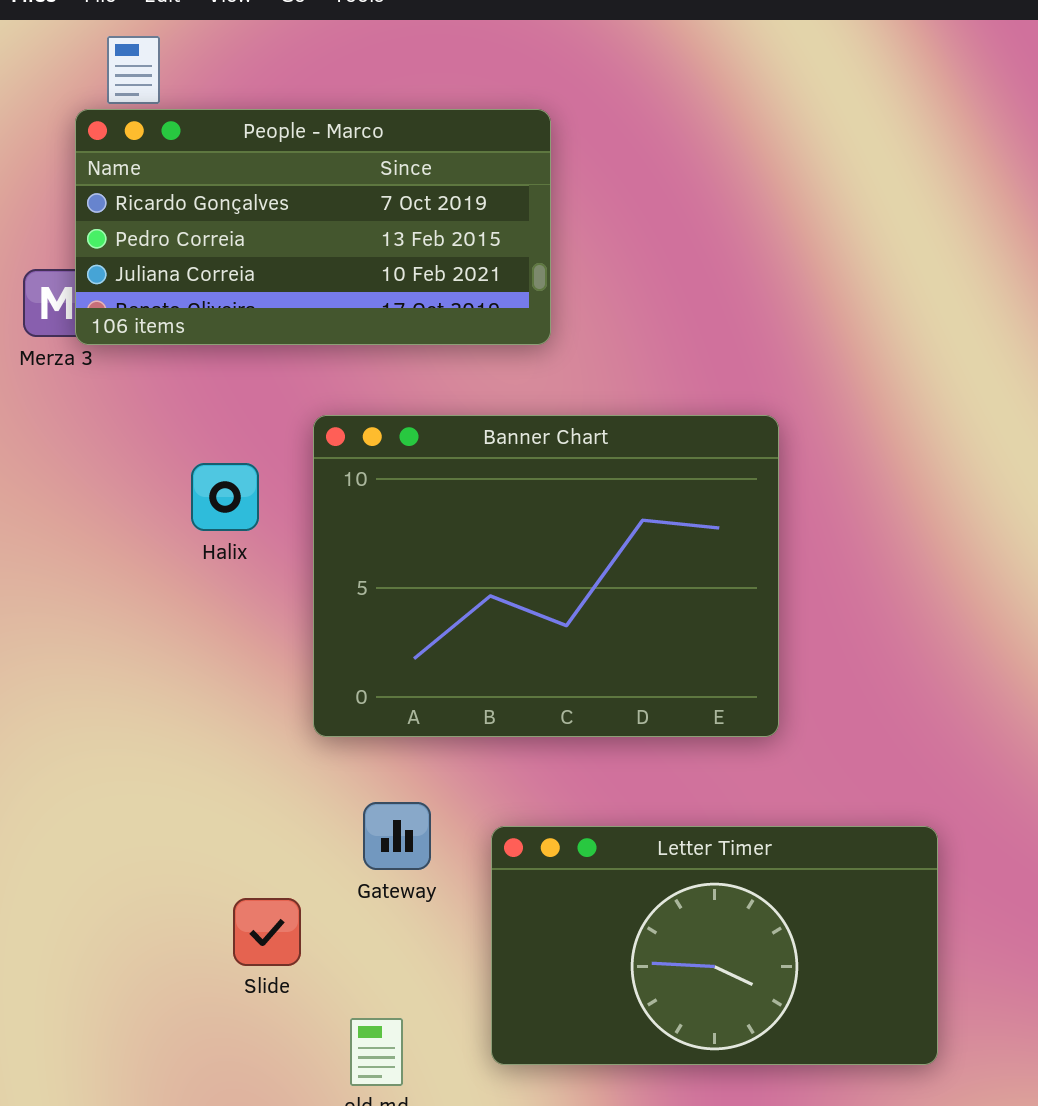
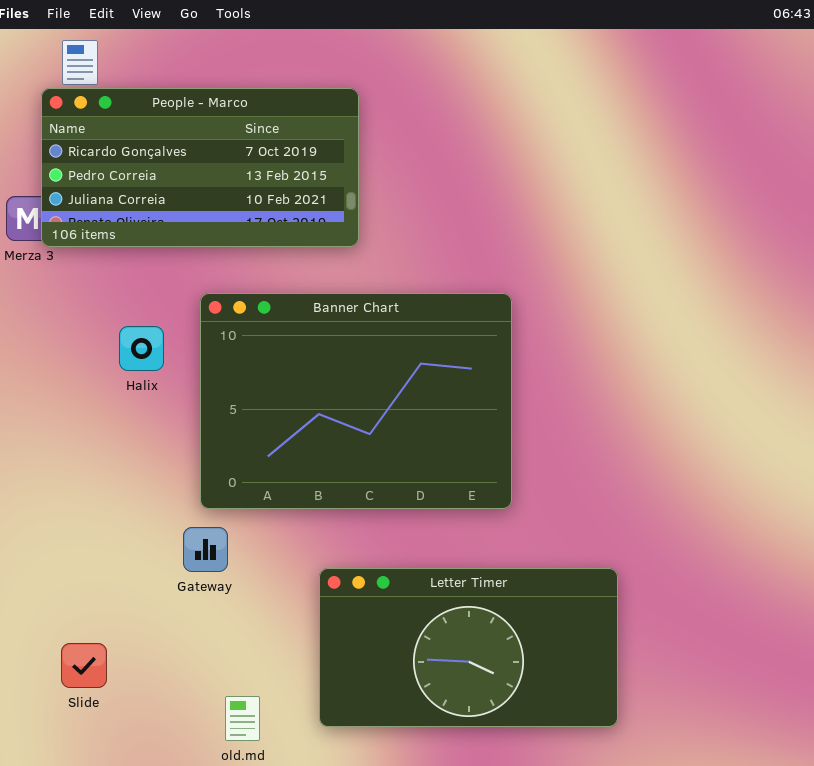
Gateway: [363,802,431,870] -> [183,527,228,572], moved
Slide: [233,898,301,966] -> [61,643,107,688], moved

